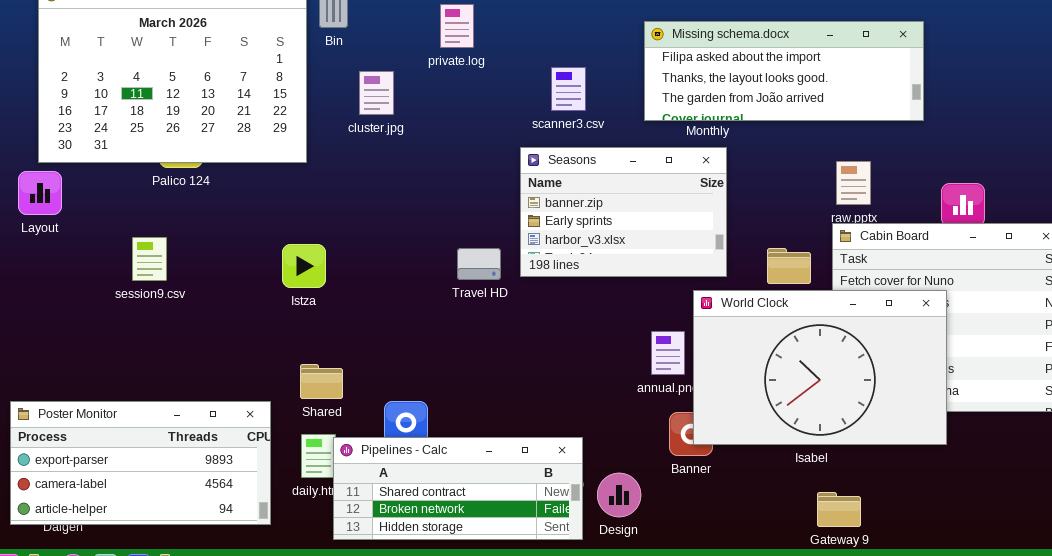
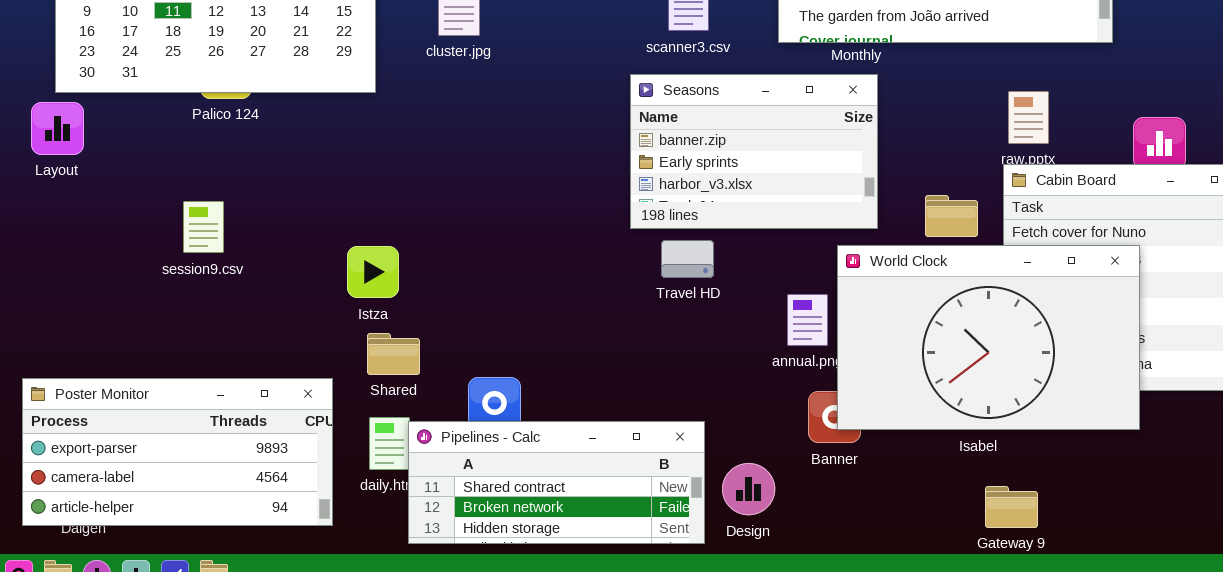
session9.csv: [132,237,167,281] -> [183,201,224,253], moved
Istza: [282,244,326,288] -> [347,246,399,298], moved
Travel HD: [457,248,501,280] -> [661,240,714,278], moved

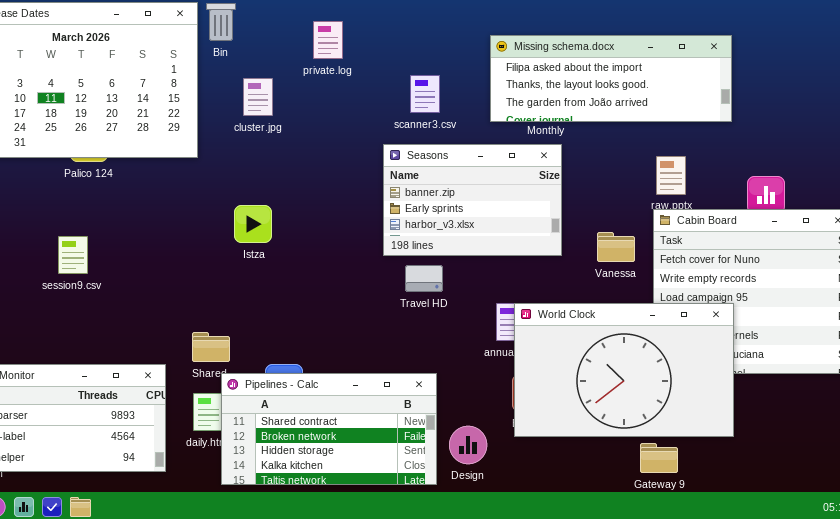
World Clock: [837,245,1140,430] -> [514,303,734,437], moved
Istza: [347,246,399,298] -> [234,205,272,243], moved
Pipelines - Calc: [408,421,705,544] -> [221,373,437,485], resized

